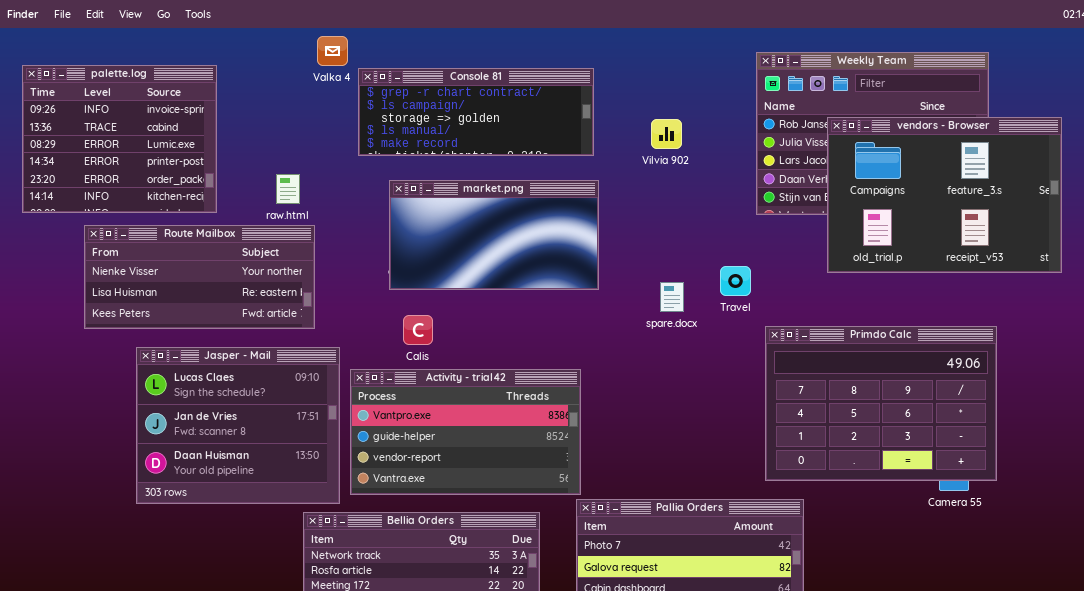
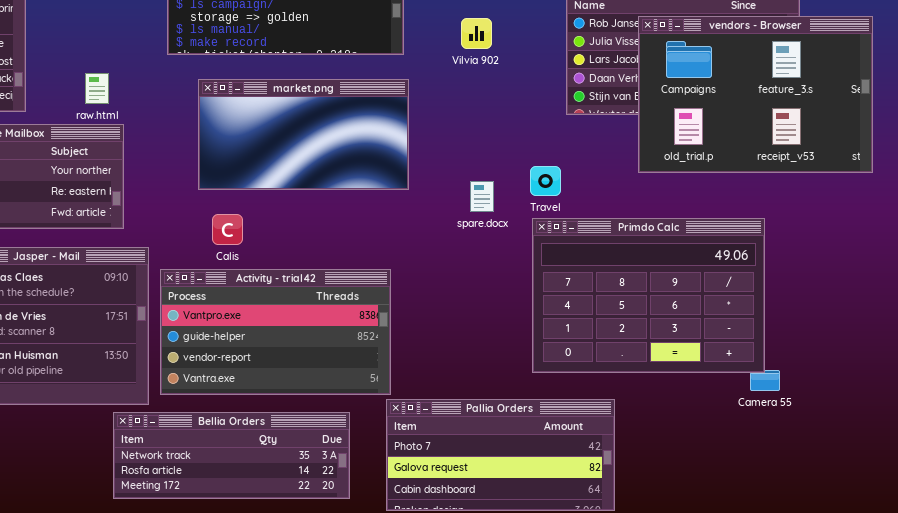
Primdo Calc: [765,326,997,481] -> [532,218,765,373], moved

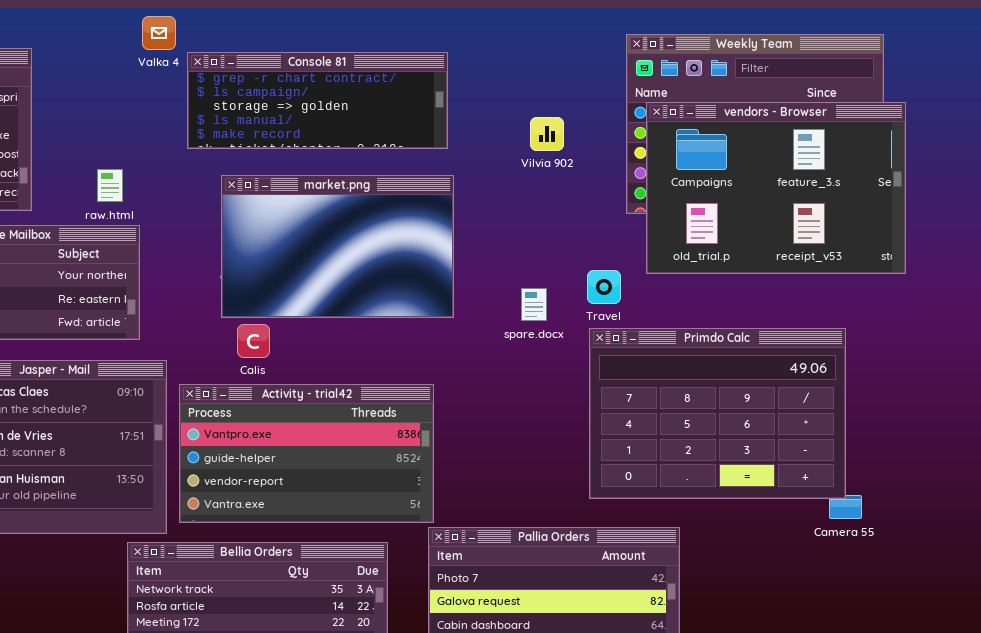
vendors - Browser: [638,16,873,173] -> [646,102,906,274], moved
Vilvia 902: [461,18,492,49] -> [530,117,564,151], moved
market.png: [198,79,409,190] -> [221,175,454,318], resized

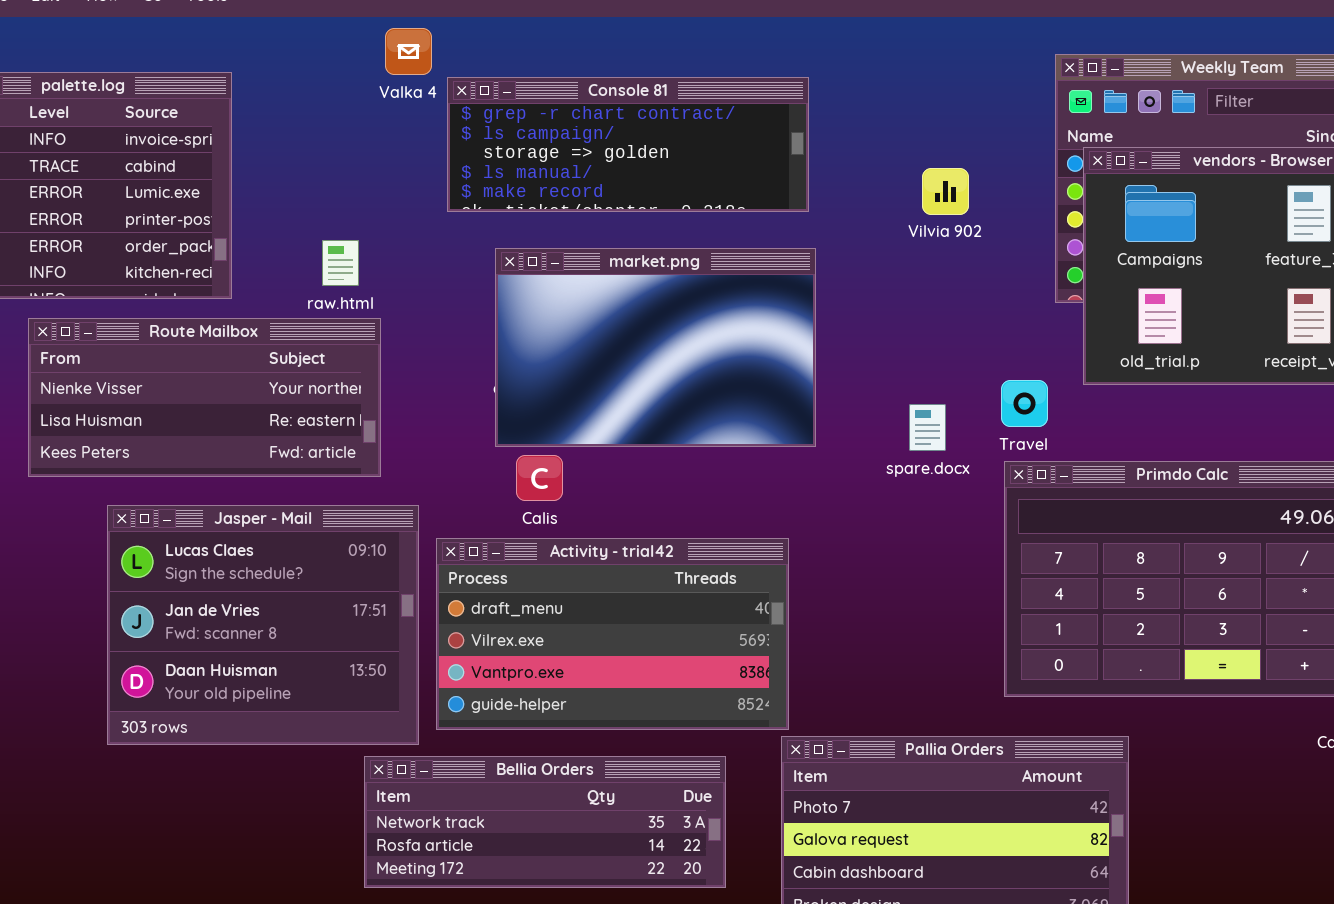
Activity - trial42: [179,384,434,523] -> [436,538,789,730], scrolled up 2 rows

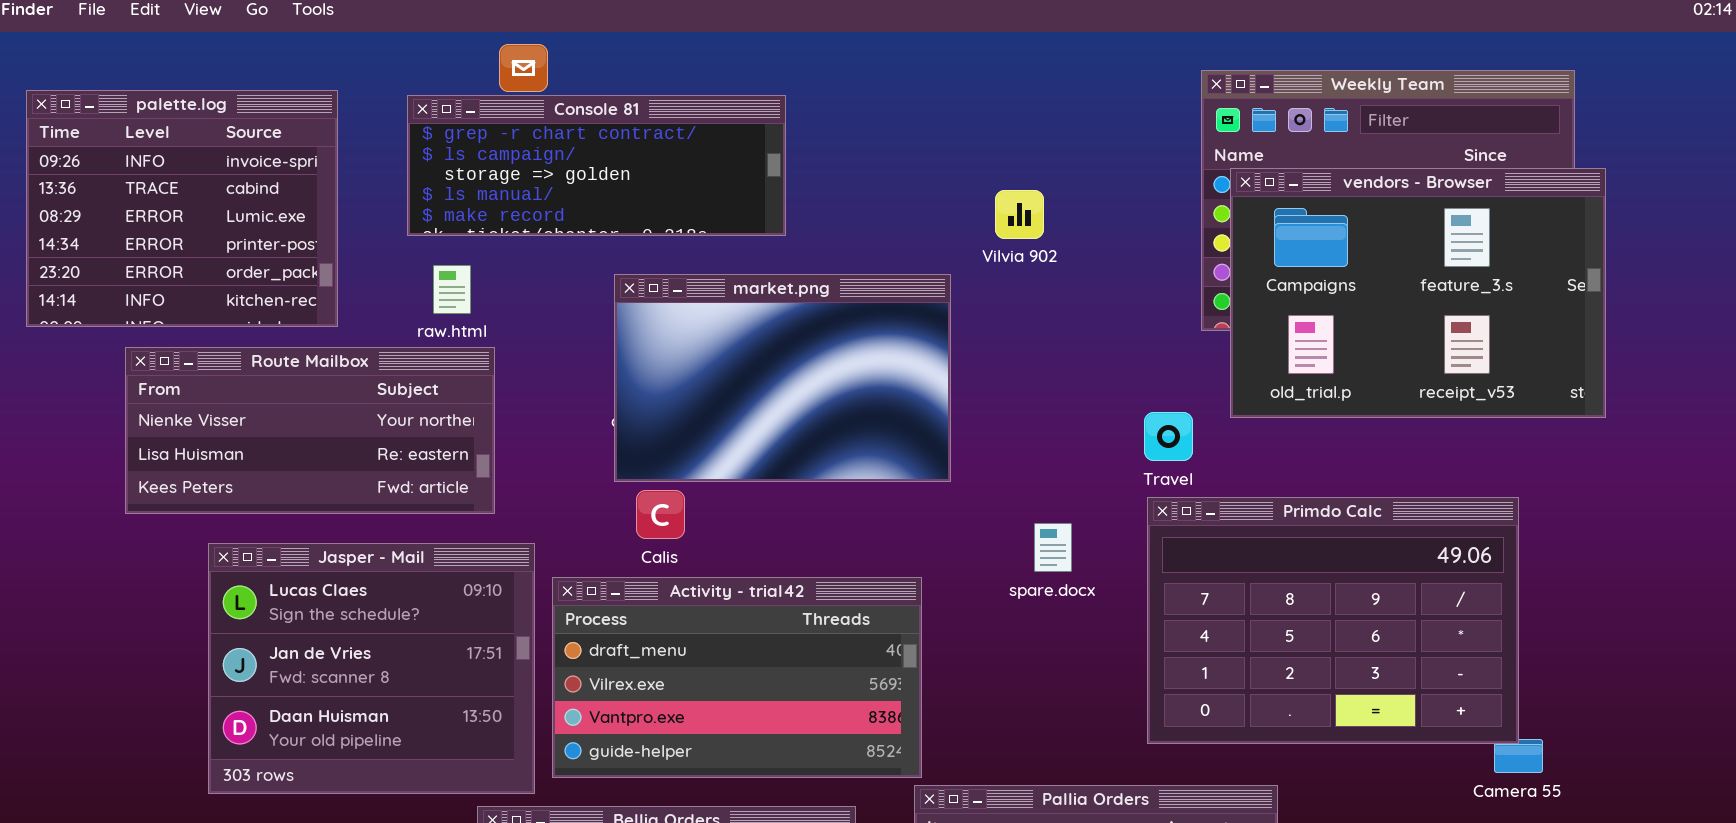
Console 81: [447,77,809,212] -> [407,95,786,236], moved
Vilvia 902: [922,168,969,215] -> [995,190,1044,239], moved
spare.docx: [909,404,946,451] -> [1034,523,1072,572], moved

